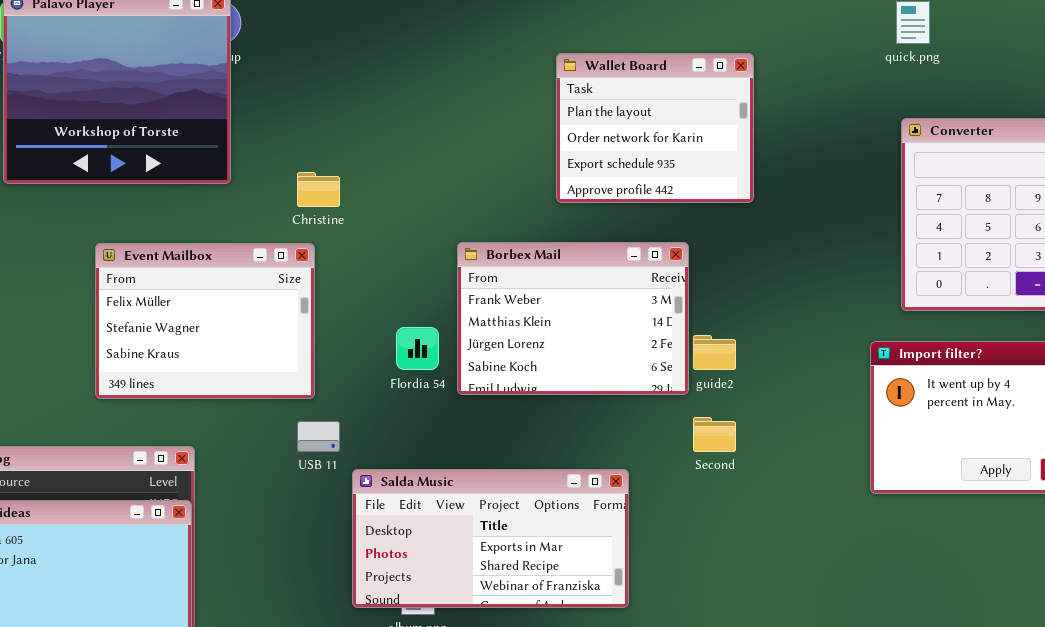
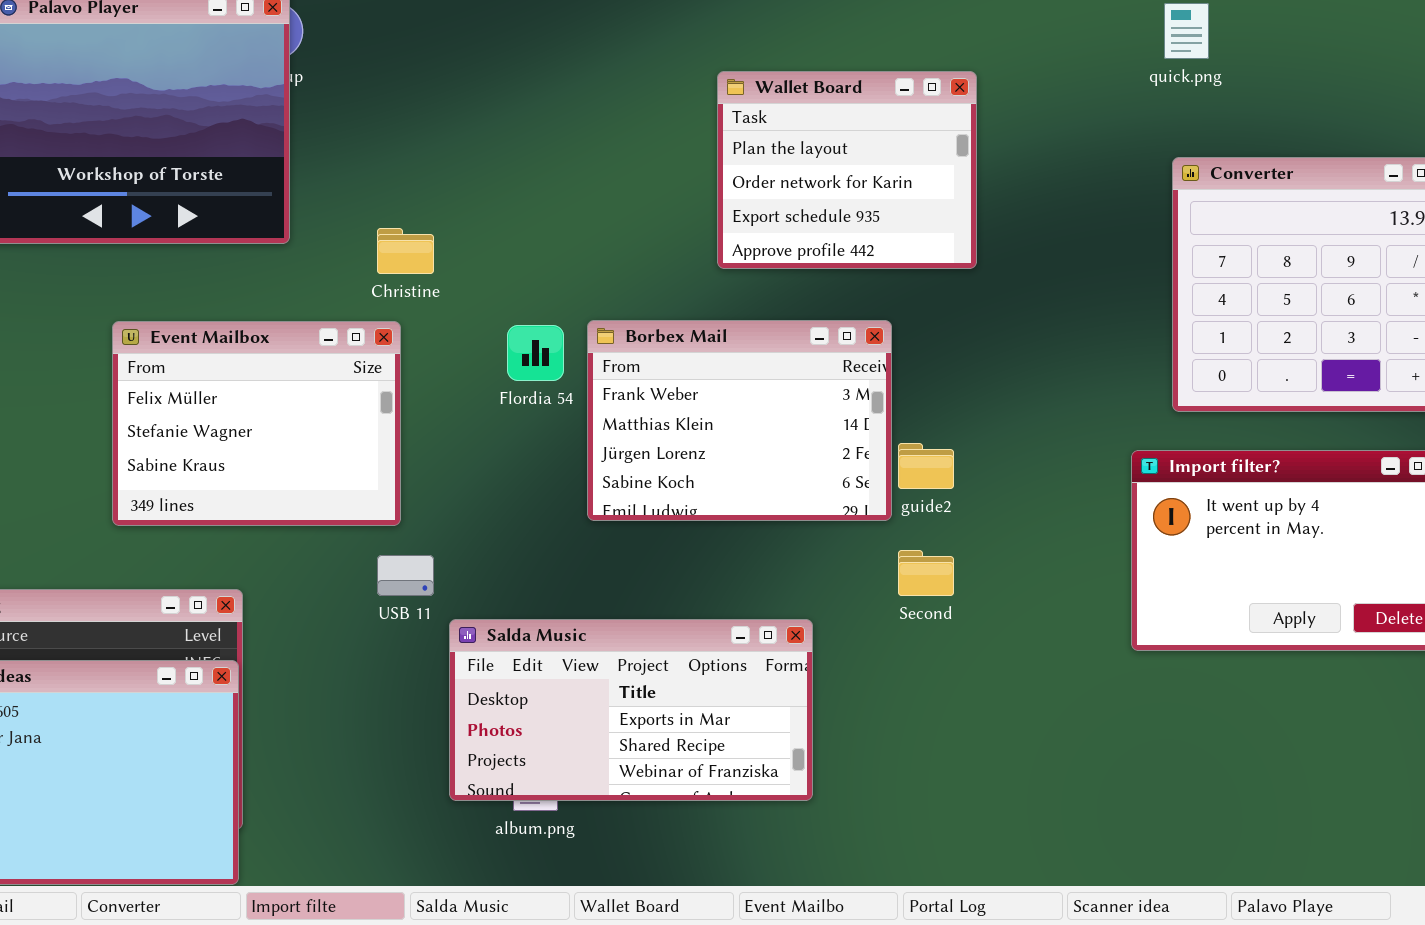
Flordia 54: [396,327,439,370] -> [507,325,564,381], moved

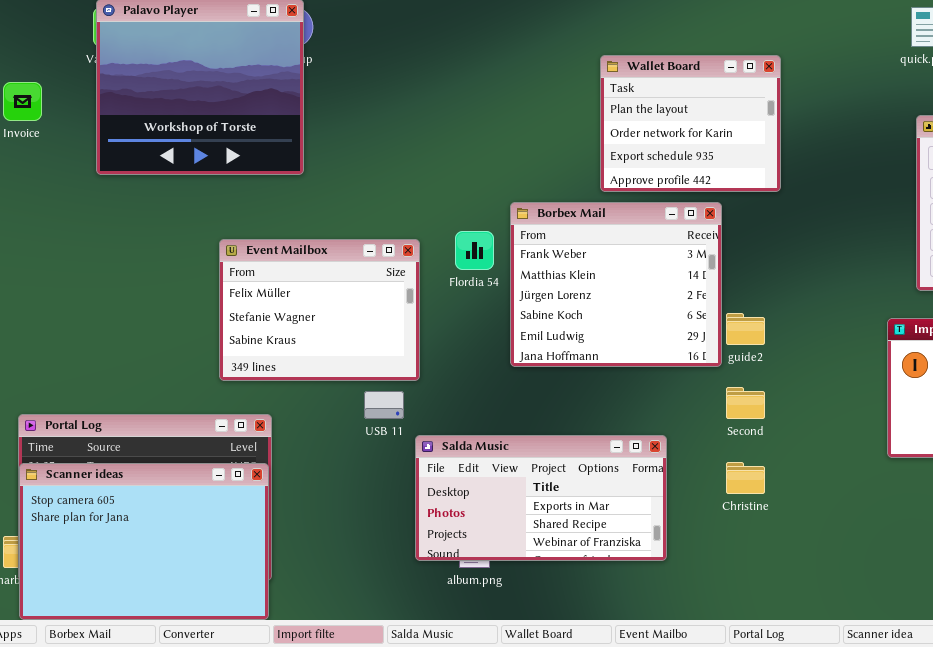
Christine: [377,228,434,274] -> [726,462,765,494], moved
Borbex Mail: [587,320,892,521] -> [510,202,722,367], resized
Event Mailbox: [112,321,401,526] -> [219,239,420,381], moved

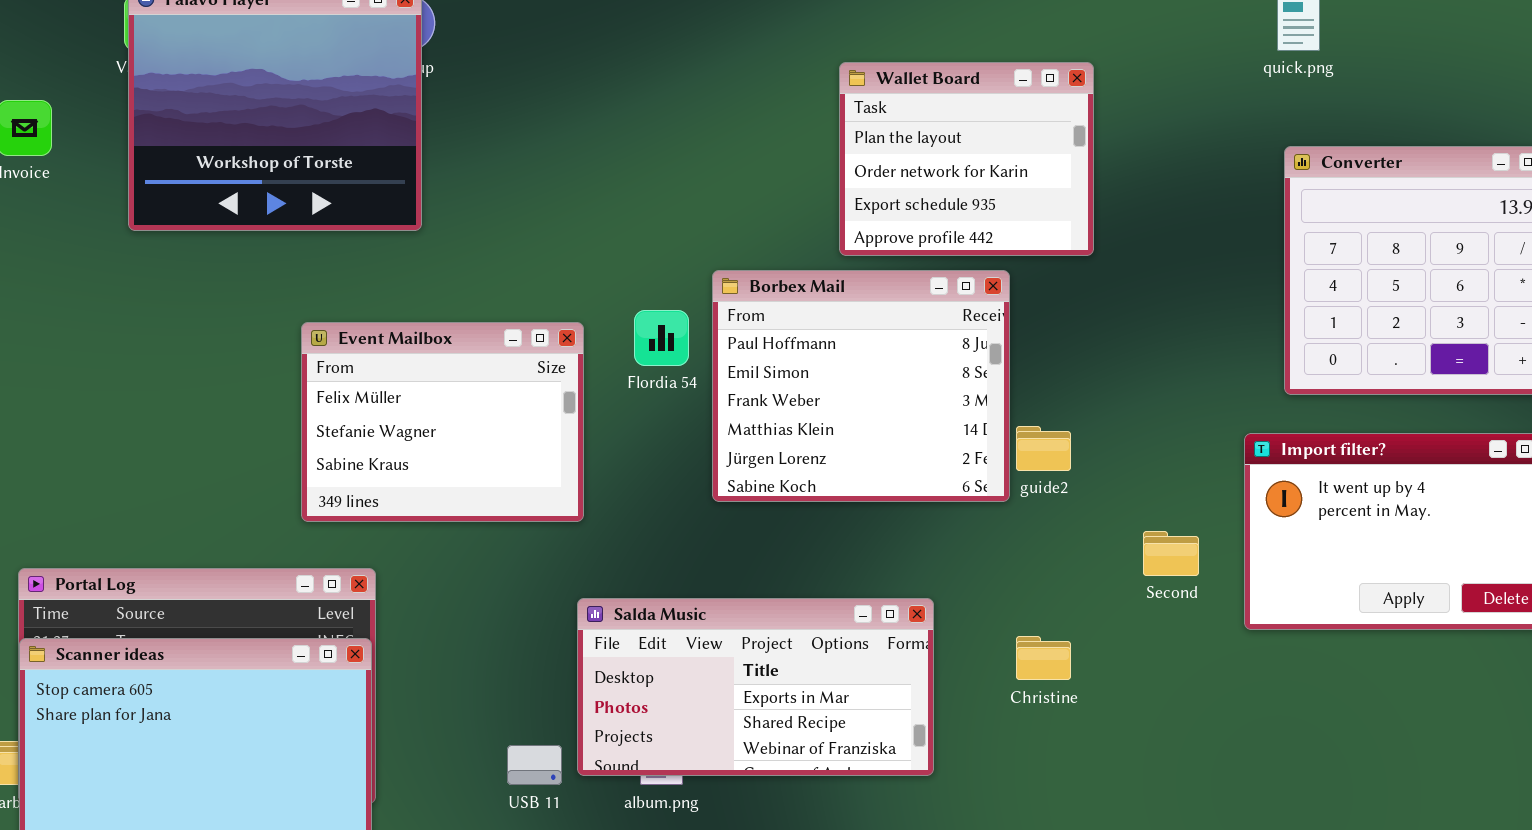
Borbex Mail: [510,202,722,367] -> [712,270,1010,502], scrolled up 2 rows
Second: [726,387,765,419] -> [1143,531,1199,576], moved
USB 11: [364,391,404,419] -> [507,745,562,785], moved

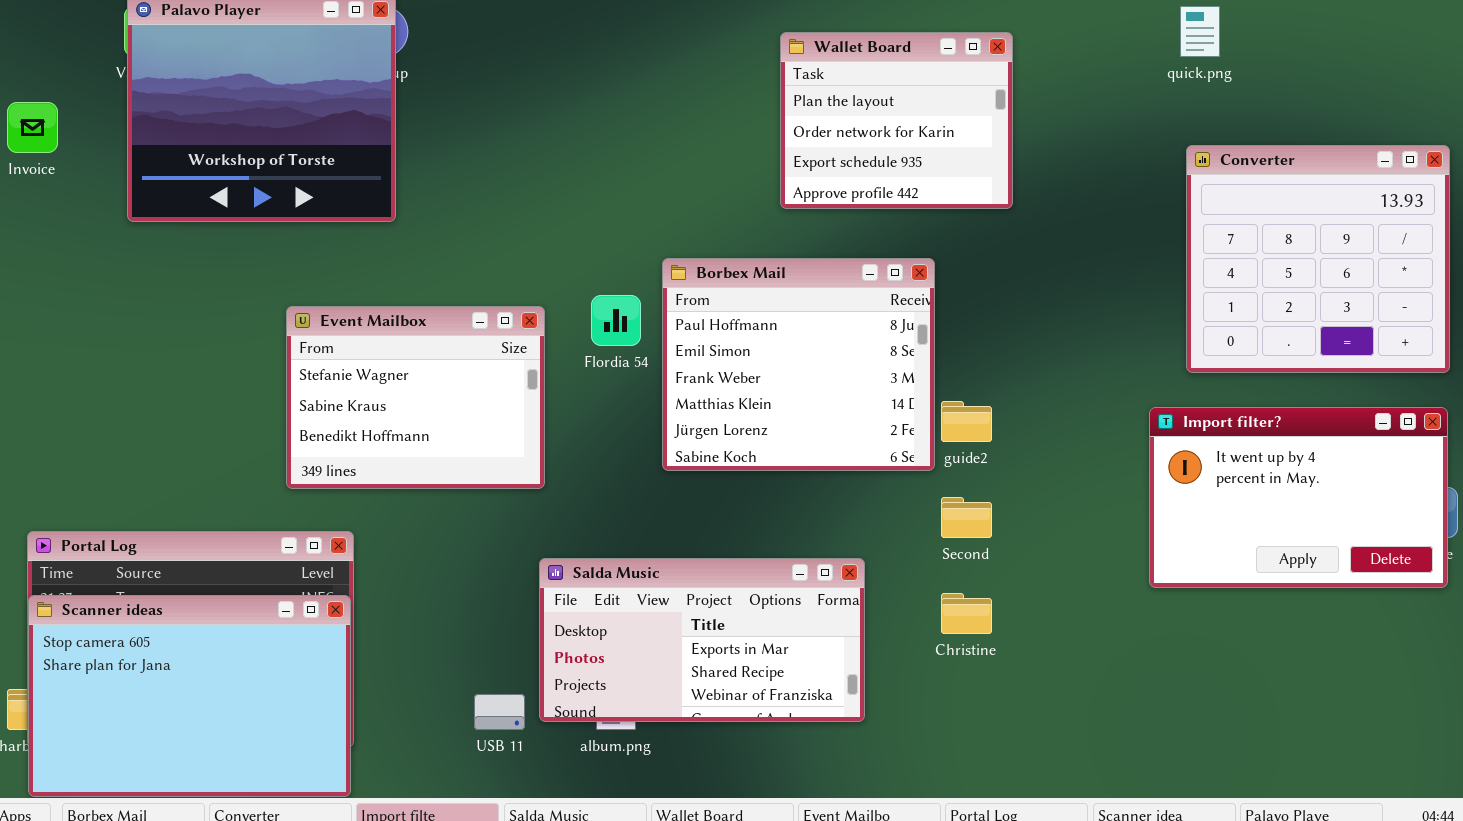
Wallet Board: [839,62,1094,256] -> [780,32,1013,209], moved
Event Mailbox: [301,322,584,522] -> [286,306,545,489], scrolled down 1 row
Second: [1143,531,1199,576] -> [941,497,992,538], moved

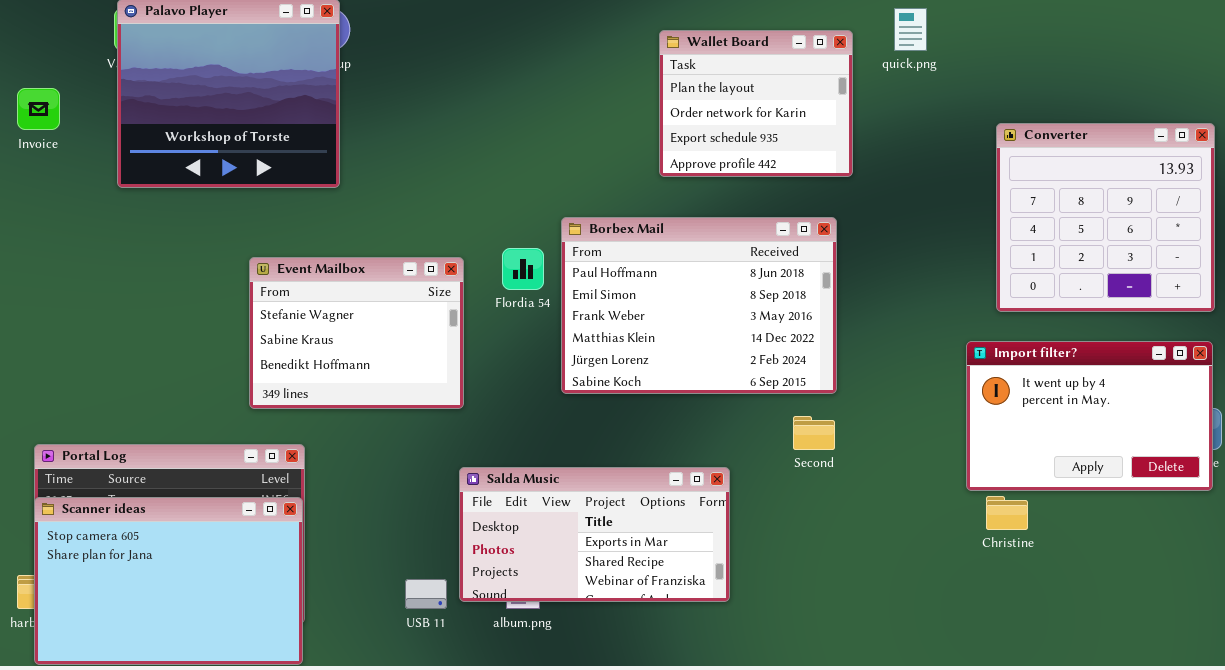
quick.png: [1180,6,1220,57] -> [894,8,927,51], moved
Borbex Mail: [662,258,935,471] -> [561,217,837,394], resized
Christine: [941,593,992,634] -> [986,496,1028,530], moved

